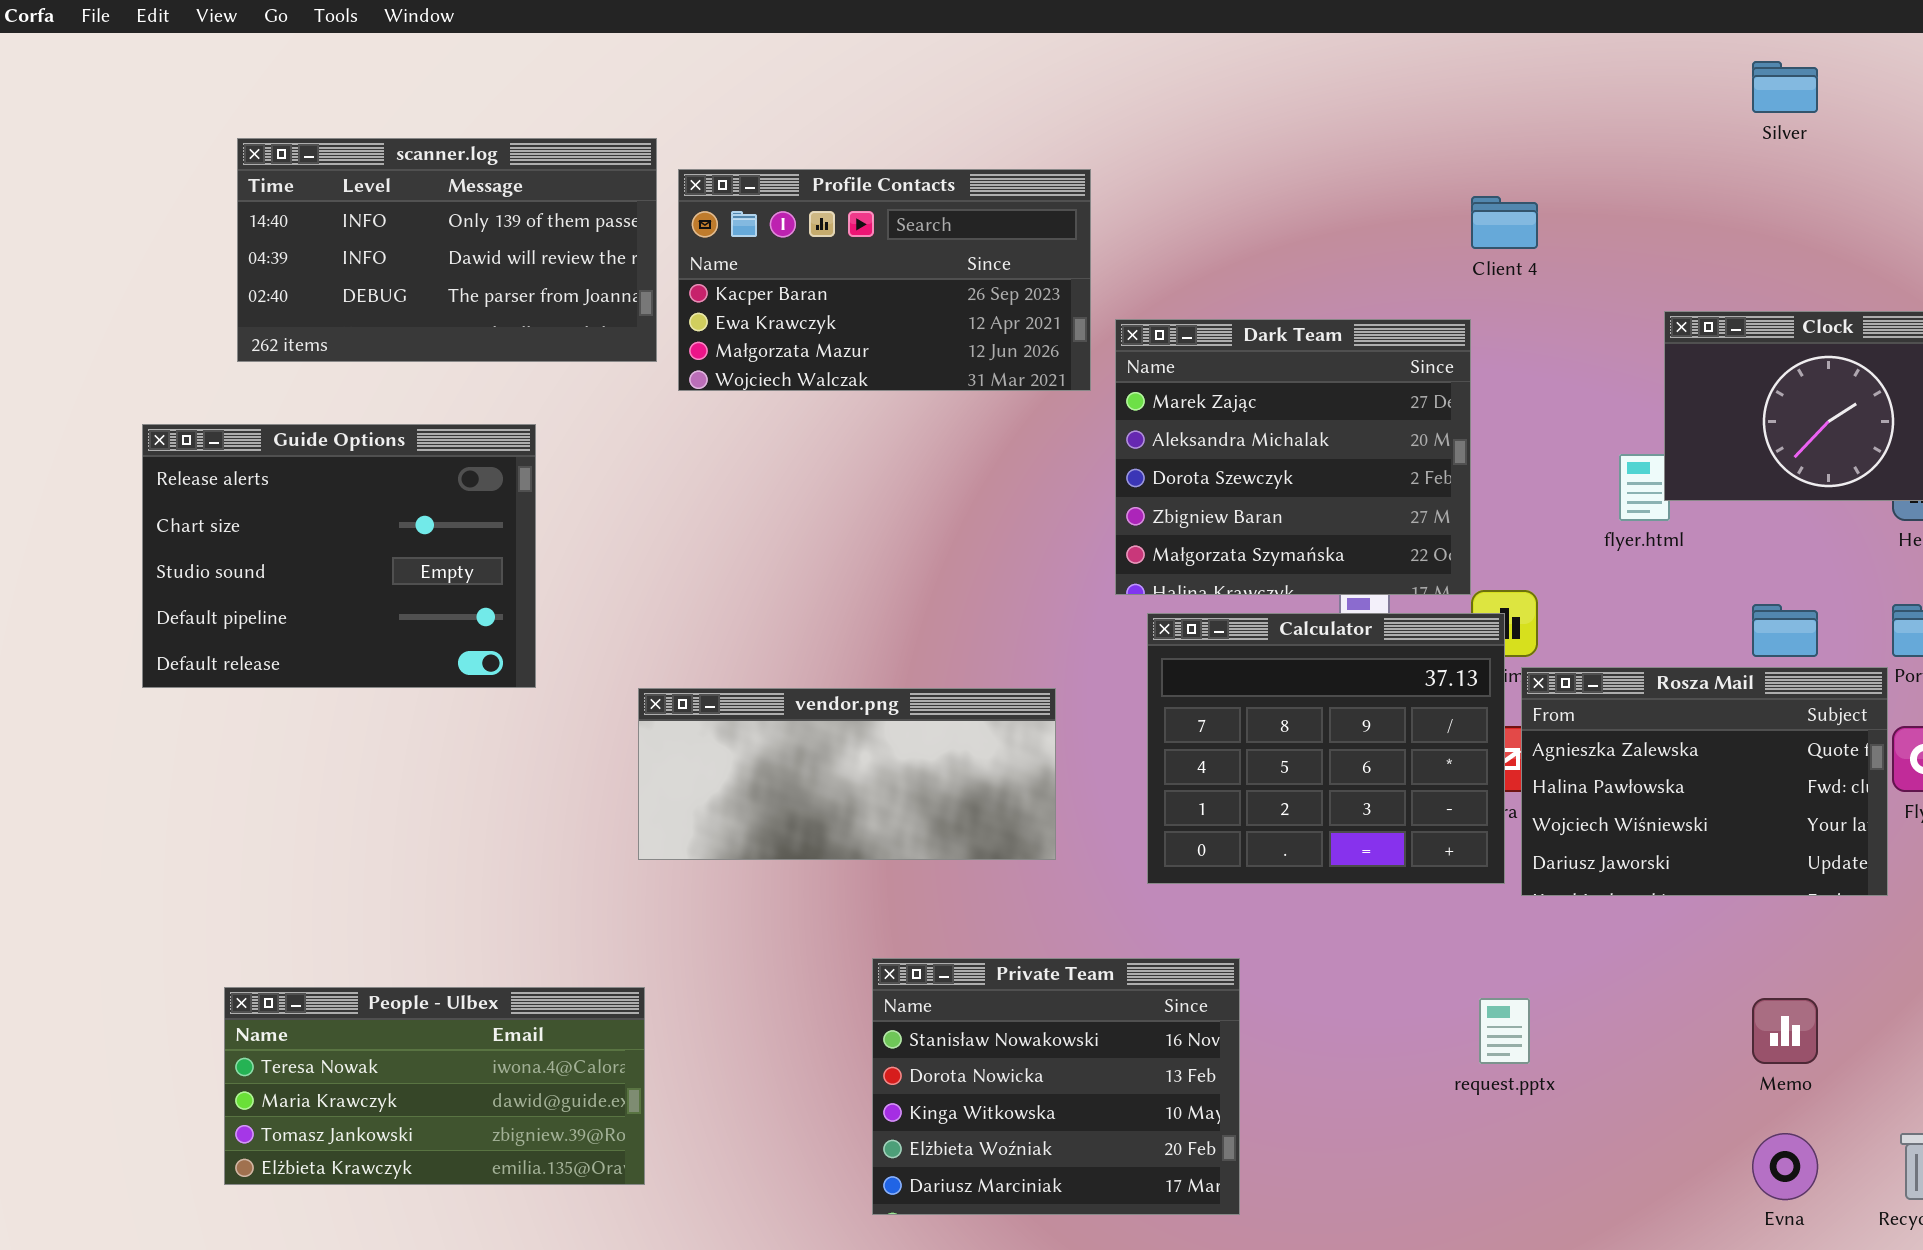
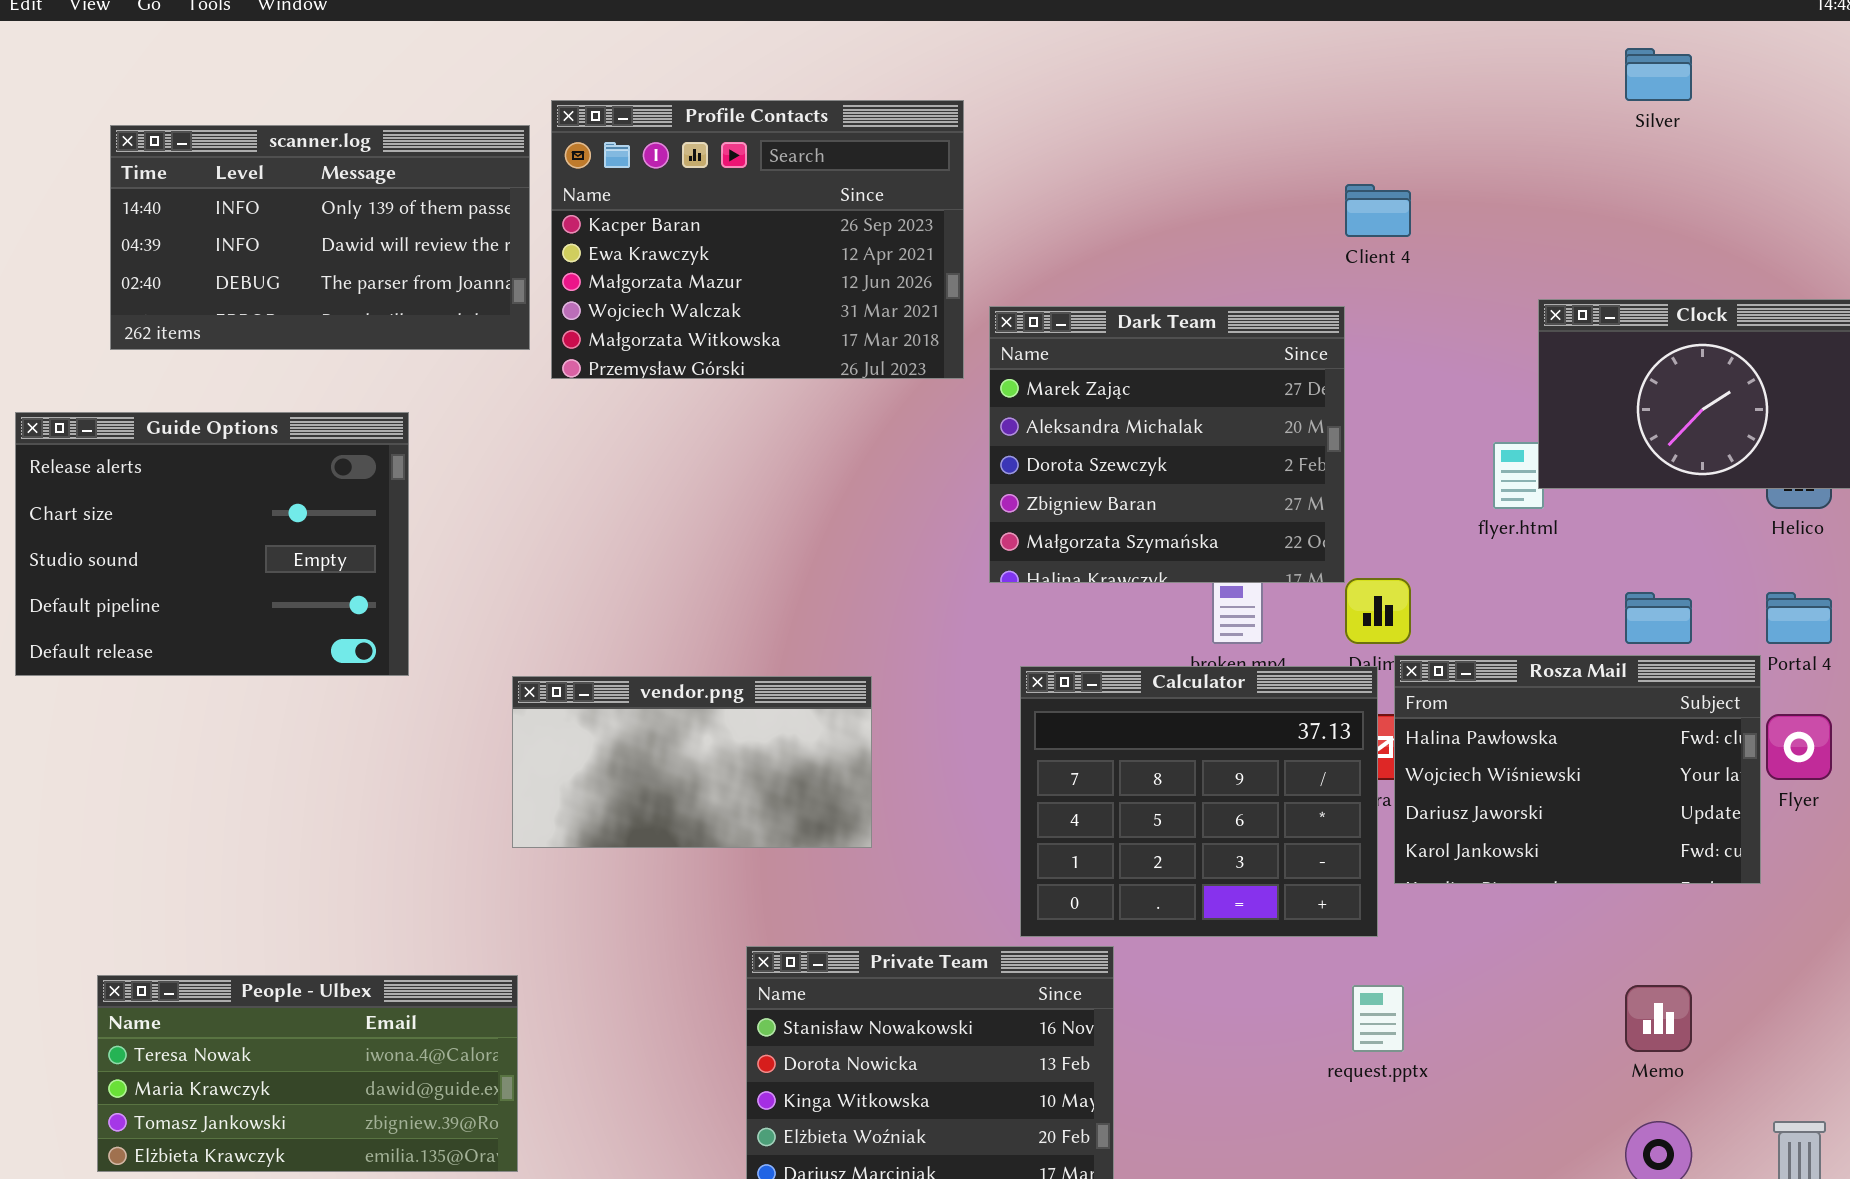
Profile Contacts: [678,169,1091,391] -> [551,100,964,379], resized
Calculator: [1147,613,1505,884] -> [1020,666,1378,937], moved
Rosza Mail: [1521,667,1888,896] -> [1394,655,1761,884], scrolled down 1 row
vendor.png: [638,688,1056,860] -> [512,676,872,848], resized

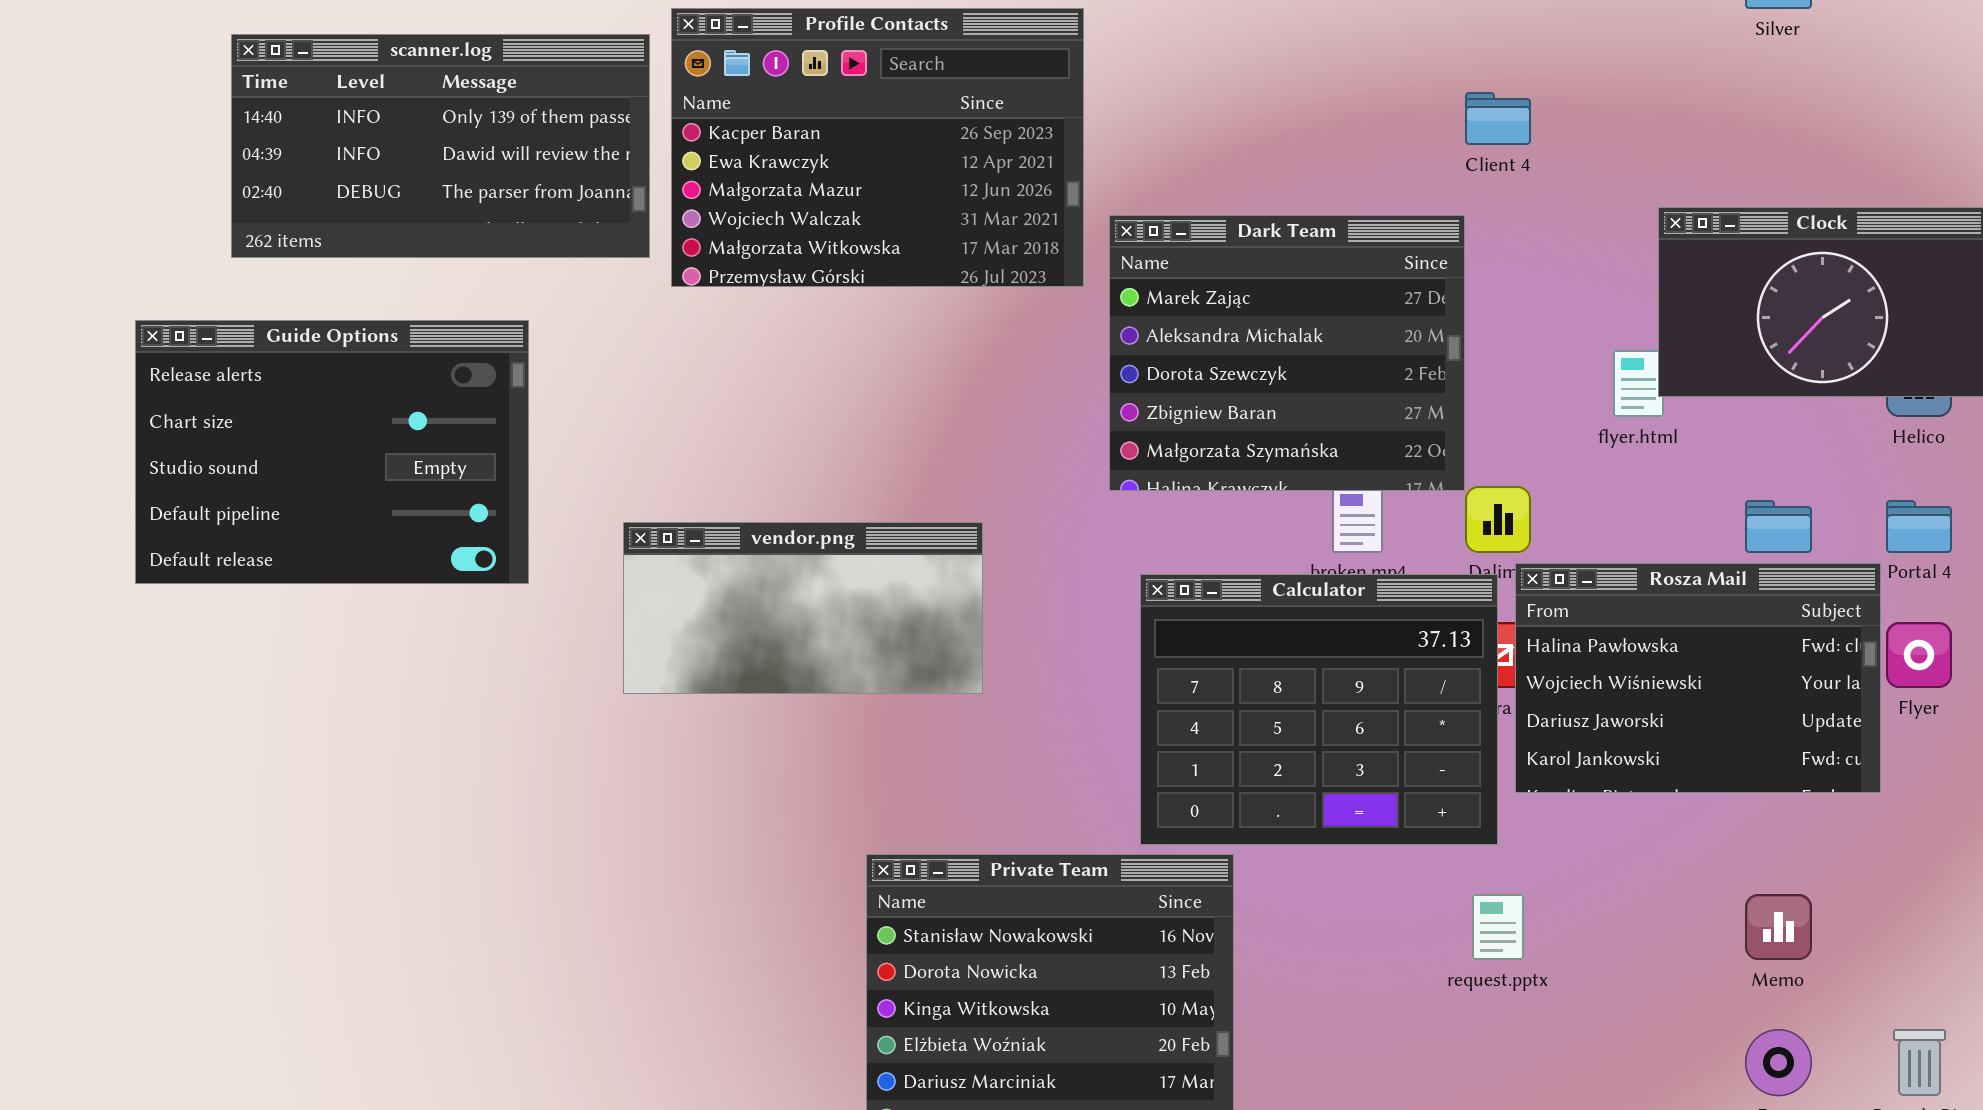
vendor.png: [512,676,872,848] -> [623,522,983,694], moved
People - Ulbex: [97,975,518,1172] -> none, closed

